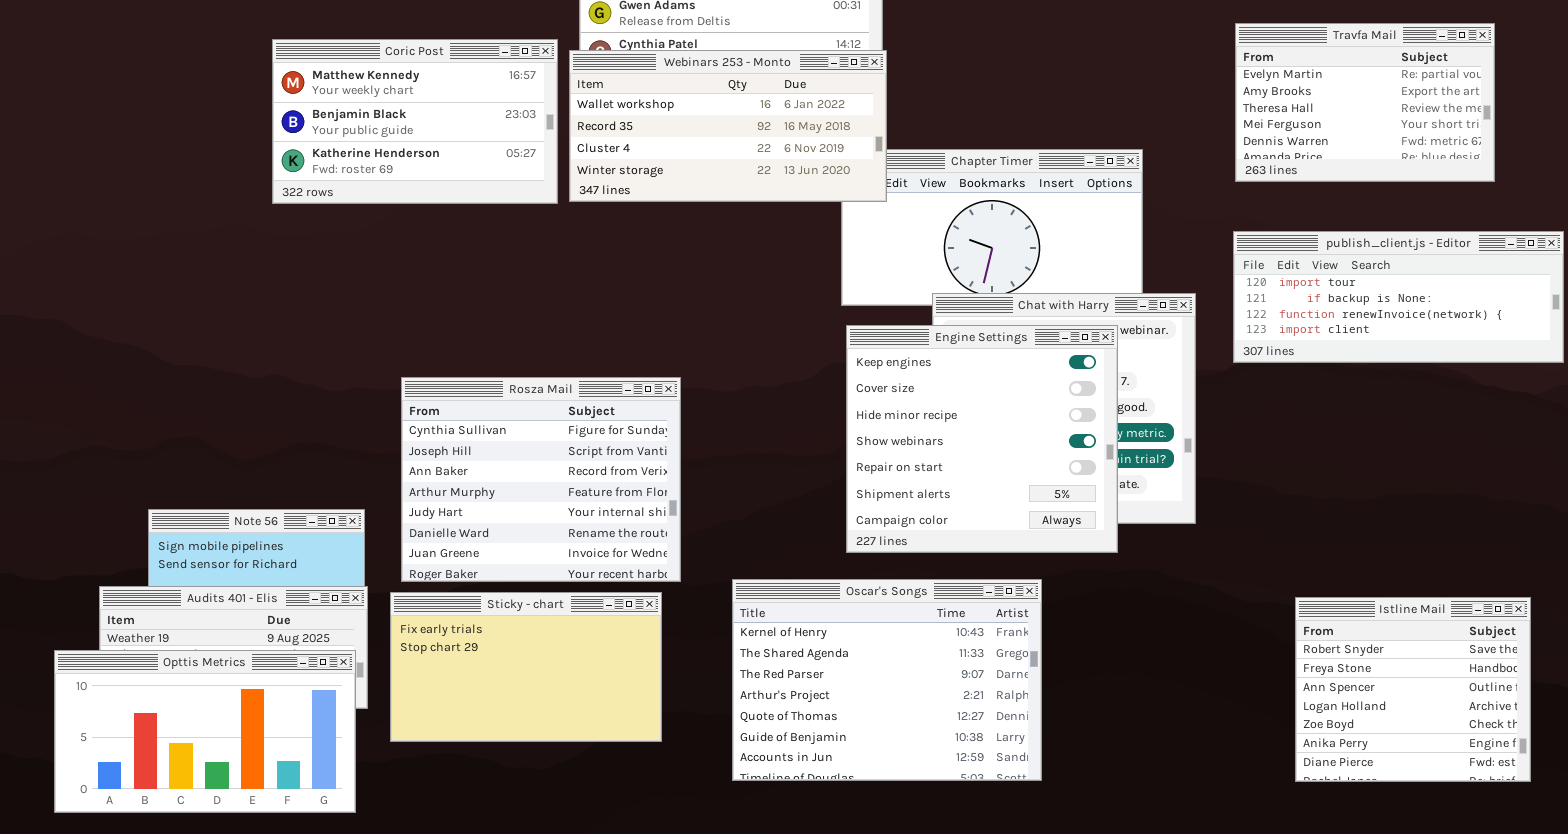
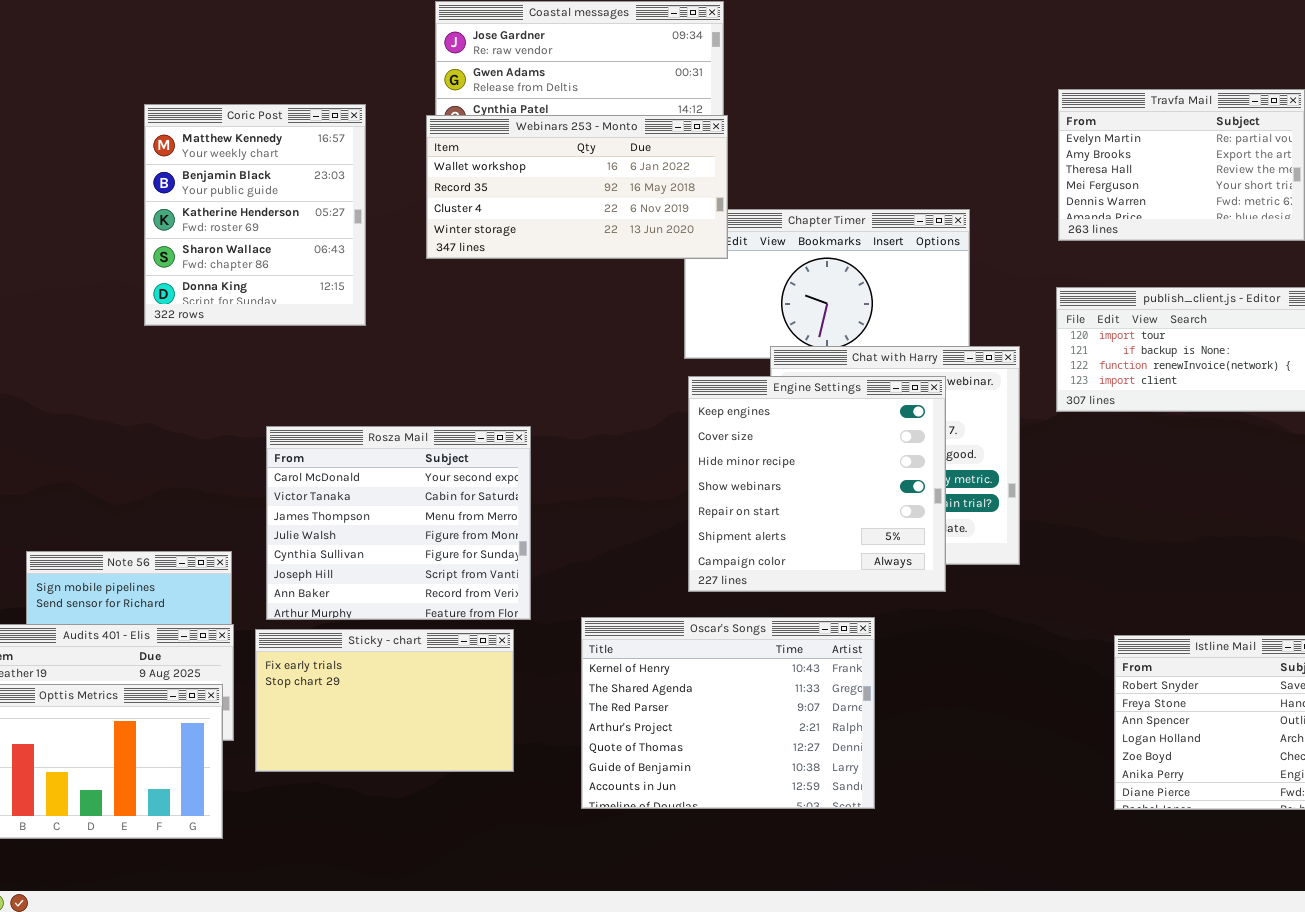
Coric Post: [272,39,558,204] -> [144,104,366,326], resized
Rosza Mail: [401,377,681,582] -> [266,426,531,620], scrolled up 4 rows

